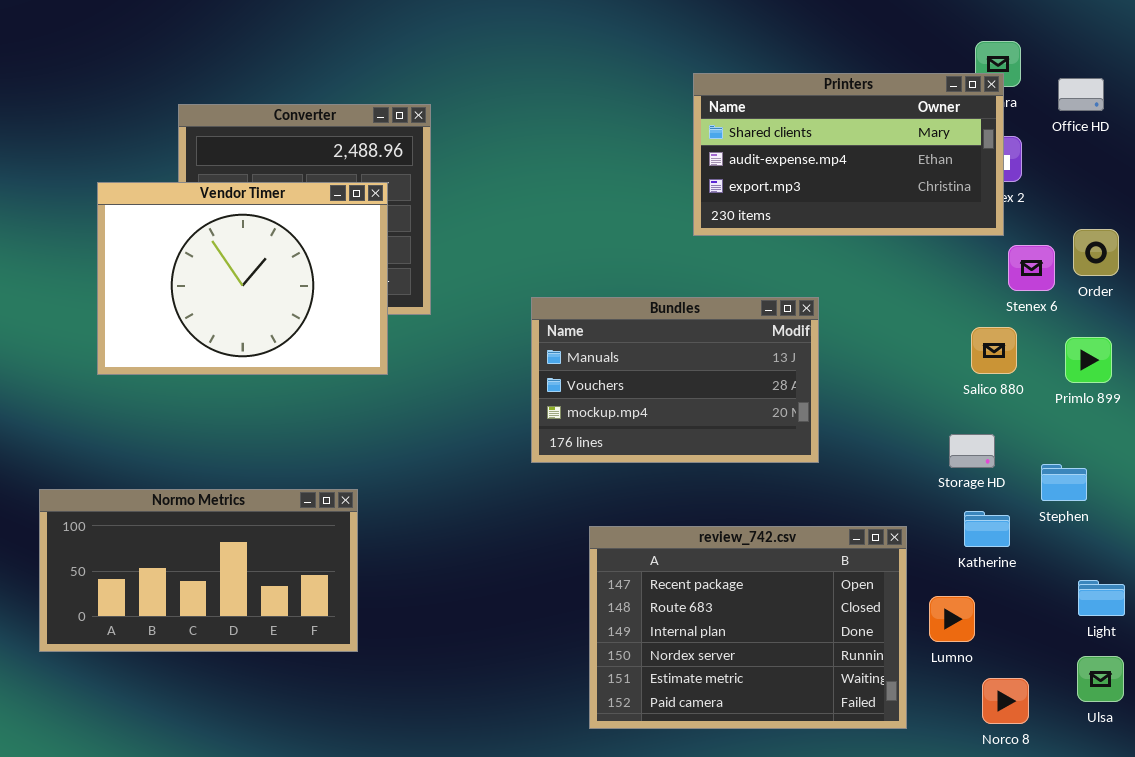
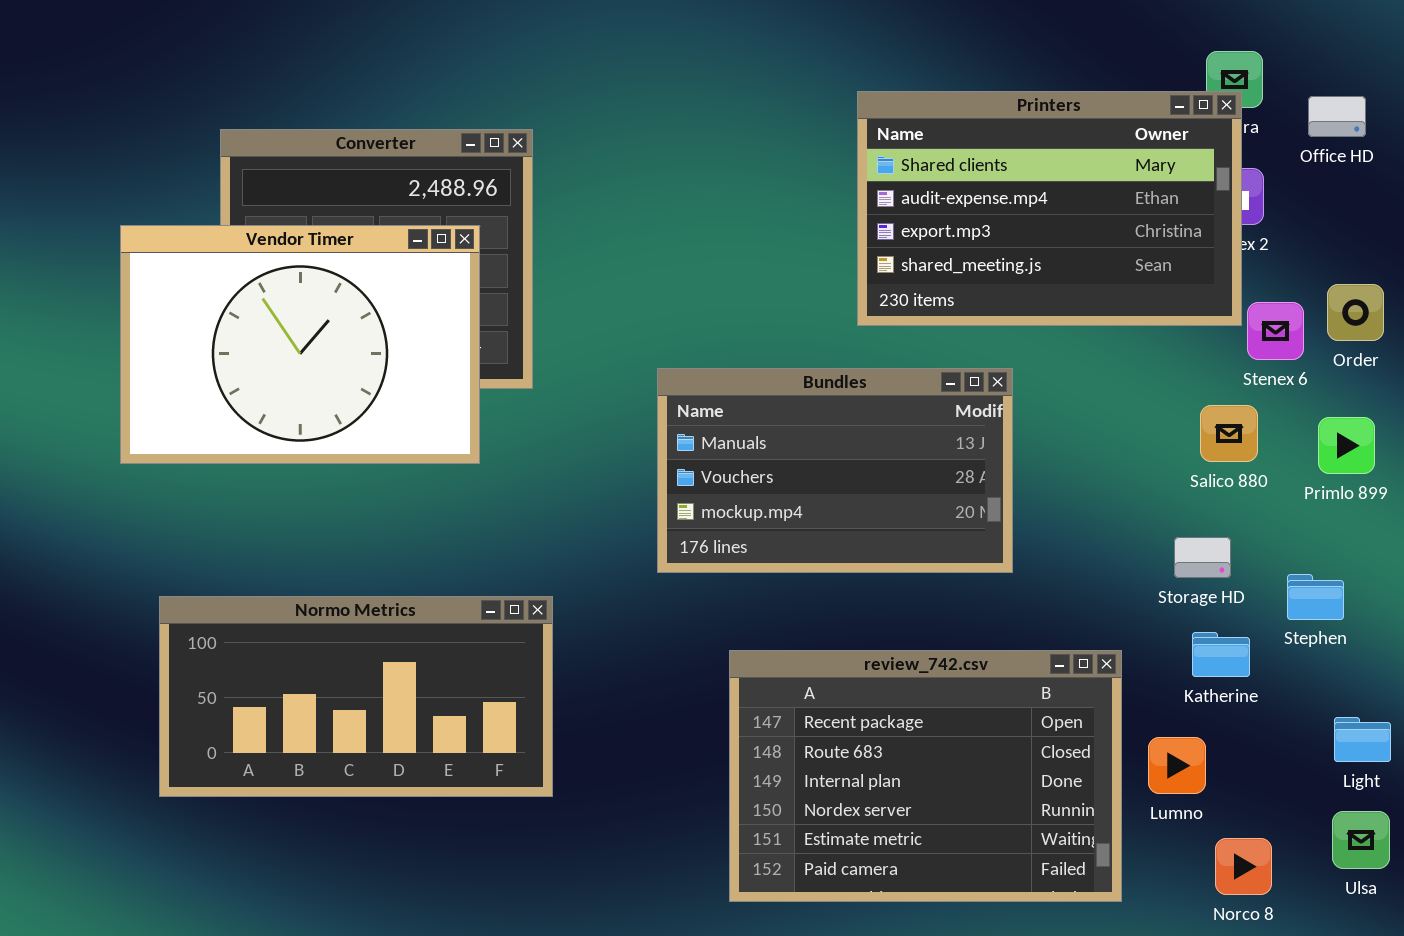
Printers: [693,73,1004,236] -> [857,91,1242,326], resized
Normo Metrics: [39,489,358,652] -> [159,596,553,797], moved

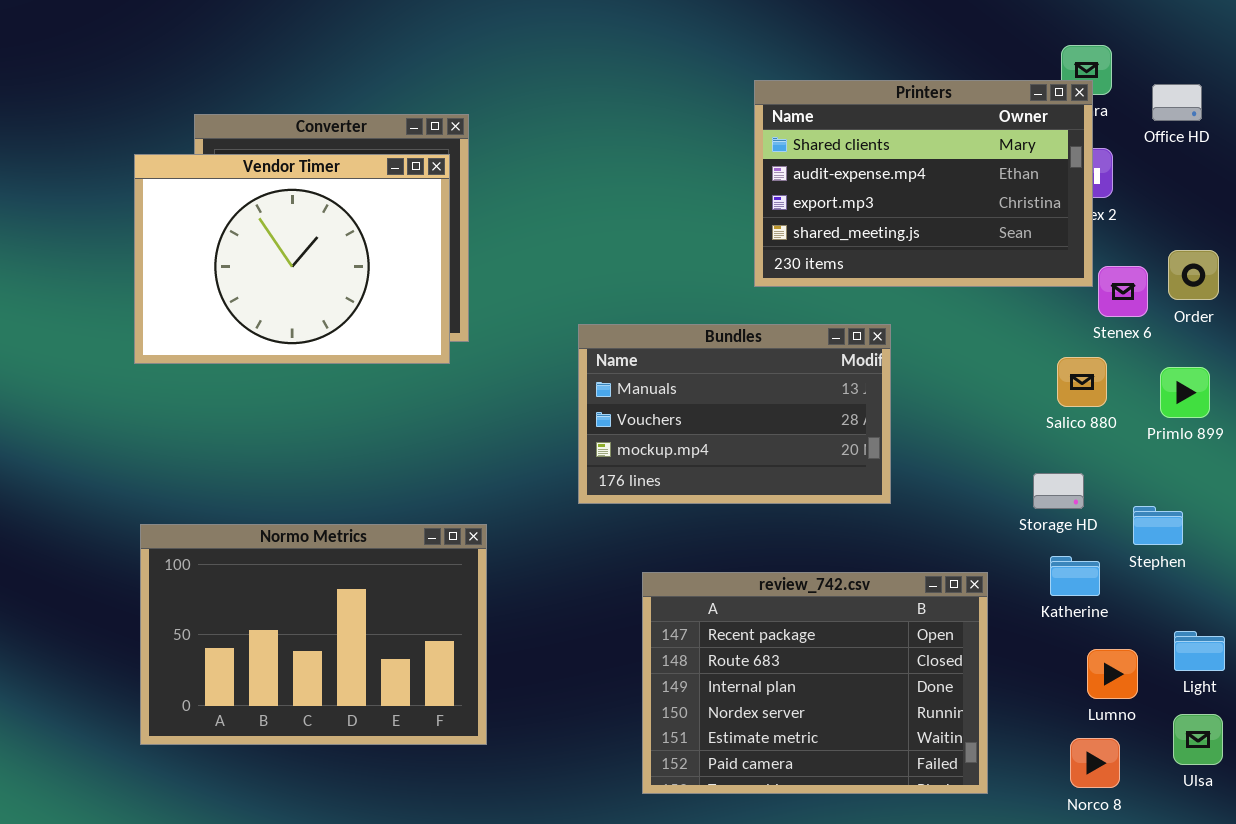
Vendor Timer: [120,225,480,464] -> [134,154,450,364], moved
Normo Metrics: [159,596,553,797] -> [140,524,487,745], resized
Lumno: [1148,737,1206,794] -> [1087,649,1138,699], moved

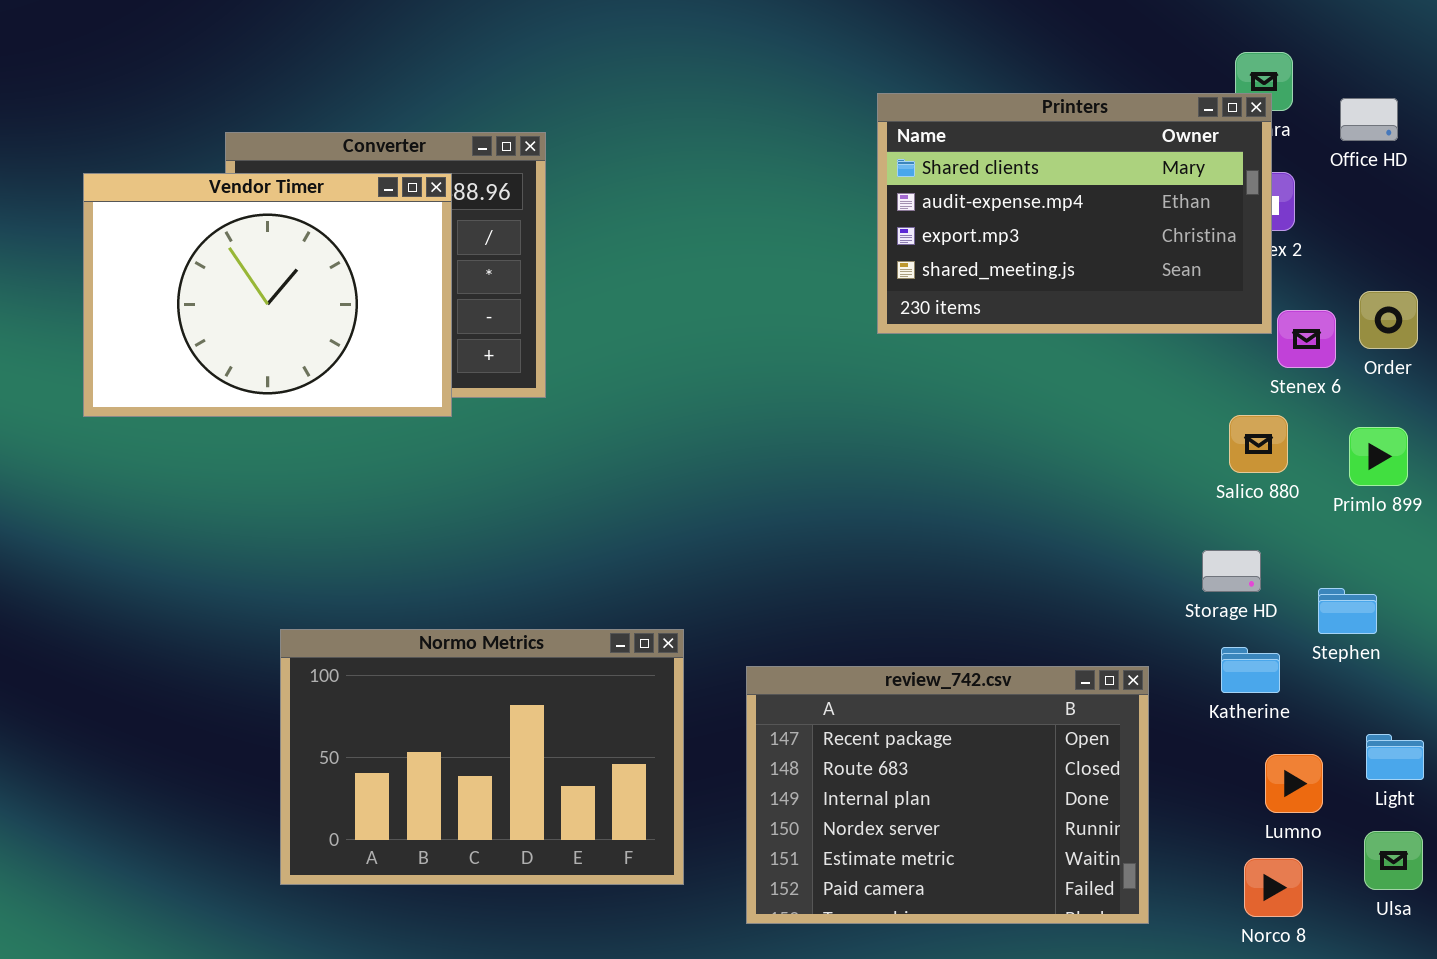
Vendor Timer: [134,154,450,364] -> [83,173,452,417], moved
Bundles: [578,324,891,504] -> none, closed
Normo Metrics: [140,524,487,745] -> [280,629,684,885], moved

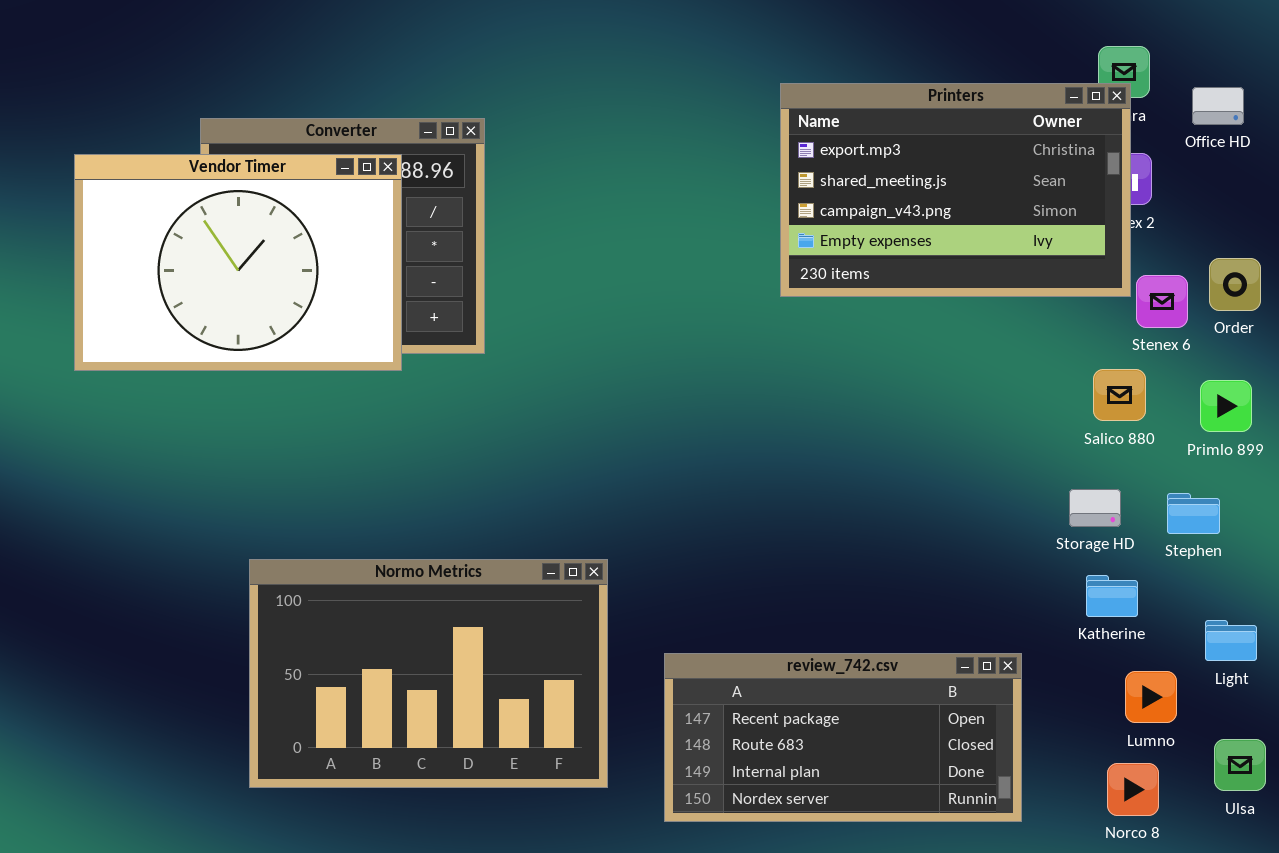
Printers: [877,93,1272,334] -> [780,83,1131,297], scrolled down 2 rows
Stephen: [1318,588,1377,634] -> [1167,493,1220,534], moved
review_742.csv: [746,666,1149,924] -> [664,653,1022,822], resized
Light: [1366,734,1424,780] -> [1205,620,1257,661], moved

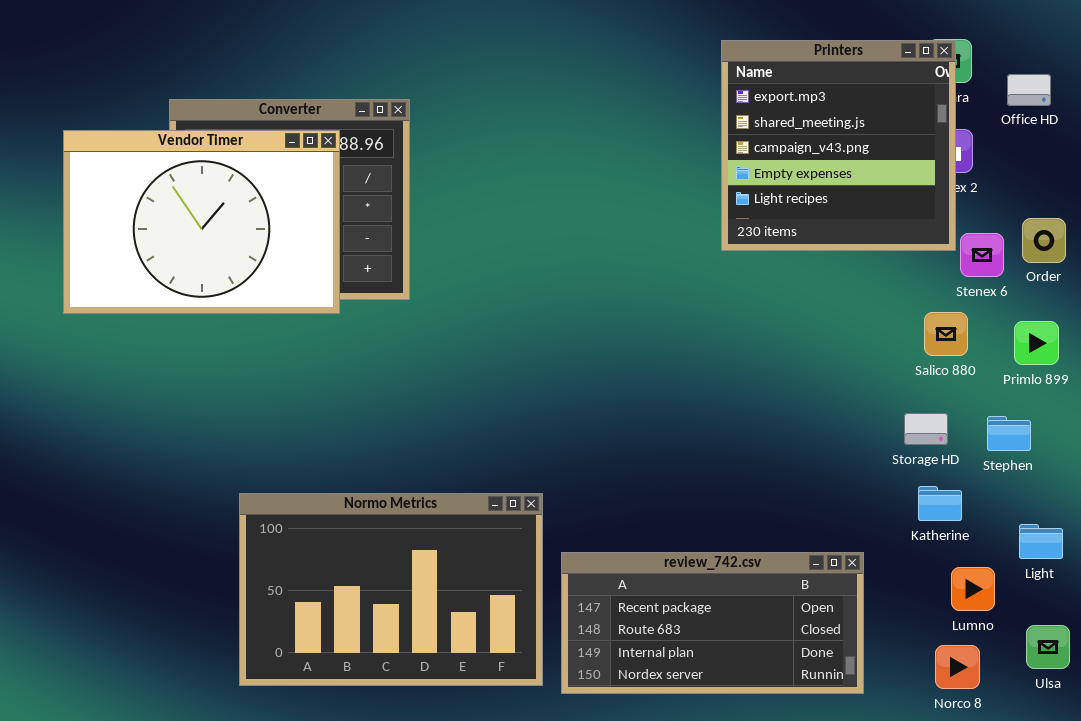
Printers: [780,83,1131,297] -> [721,40,956,251], resized
Normo Metrics: [249,559,608,788] -> [239,493,543,686], moved

